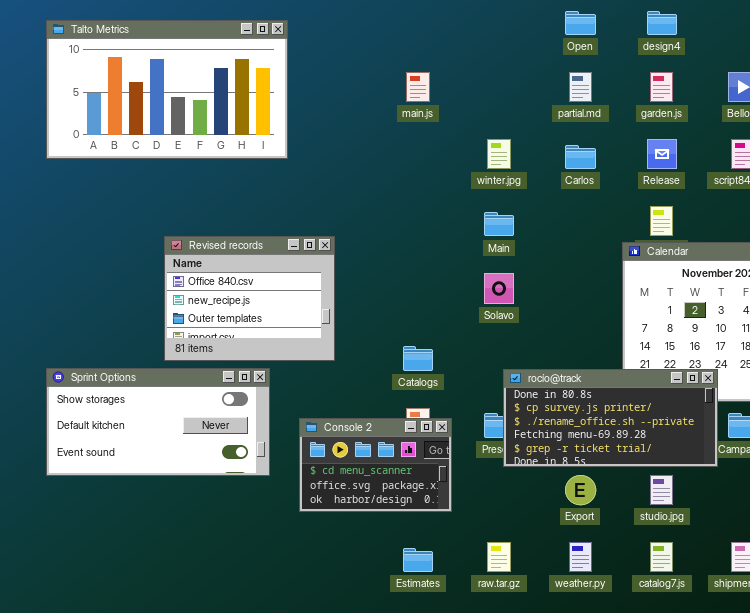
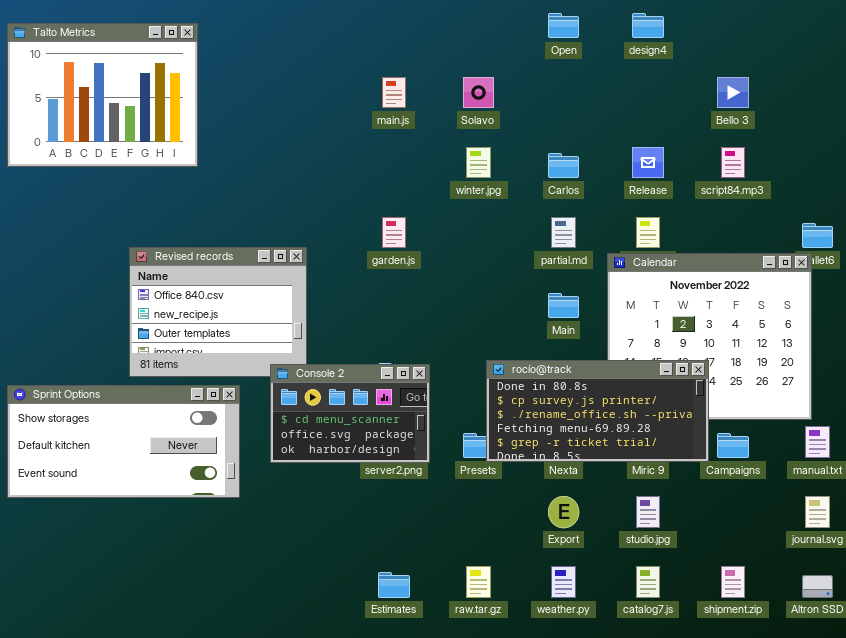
Talto Metrics: [46,20,288,159] -> [7,23,198,167], resized
partial.md: [569,72,592,102] -> [551,217,576,248], moved
garden.js: [650,72,673,102] -> [382,217,406,248], moved
Main: [484,212,514,236] -> [548,293,579,318], moved
Solavo: [484,273,514,304] -> [463,77,494,108], moved
rocío@track: [503,369,718,467] -> [486,360,709,462], moved
Console 2: [299,418,452,512] -> [270,364,430,463], moved

